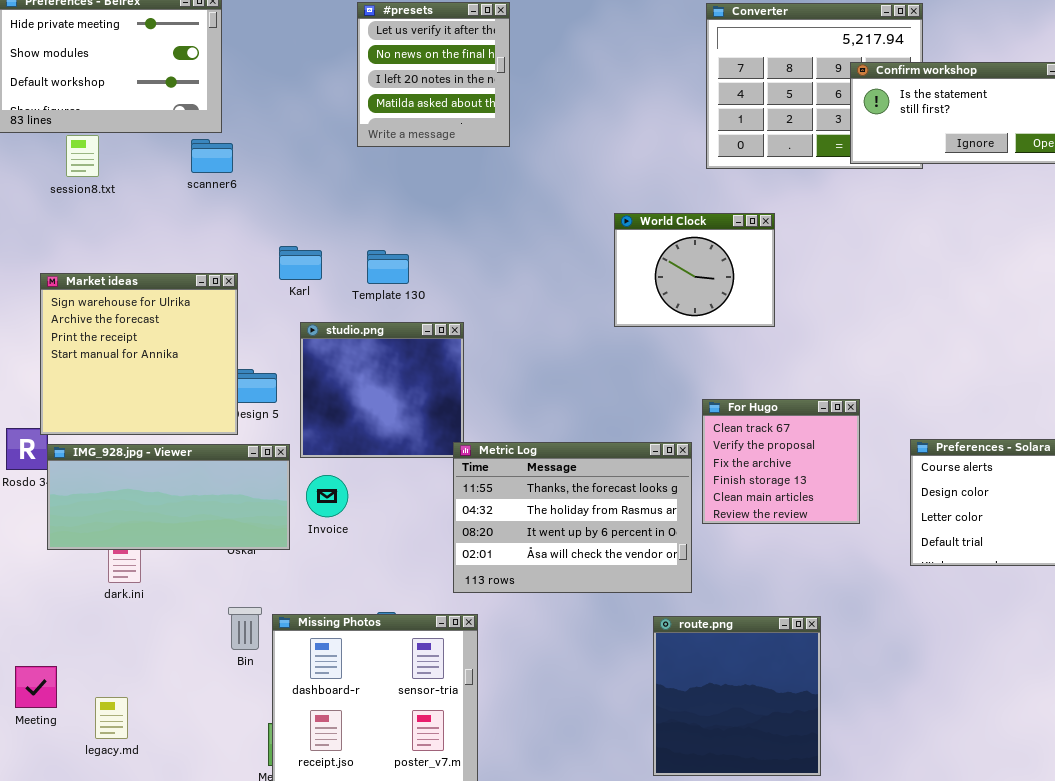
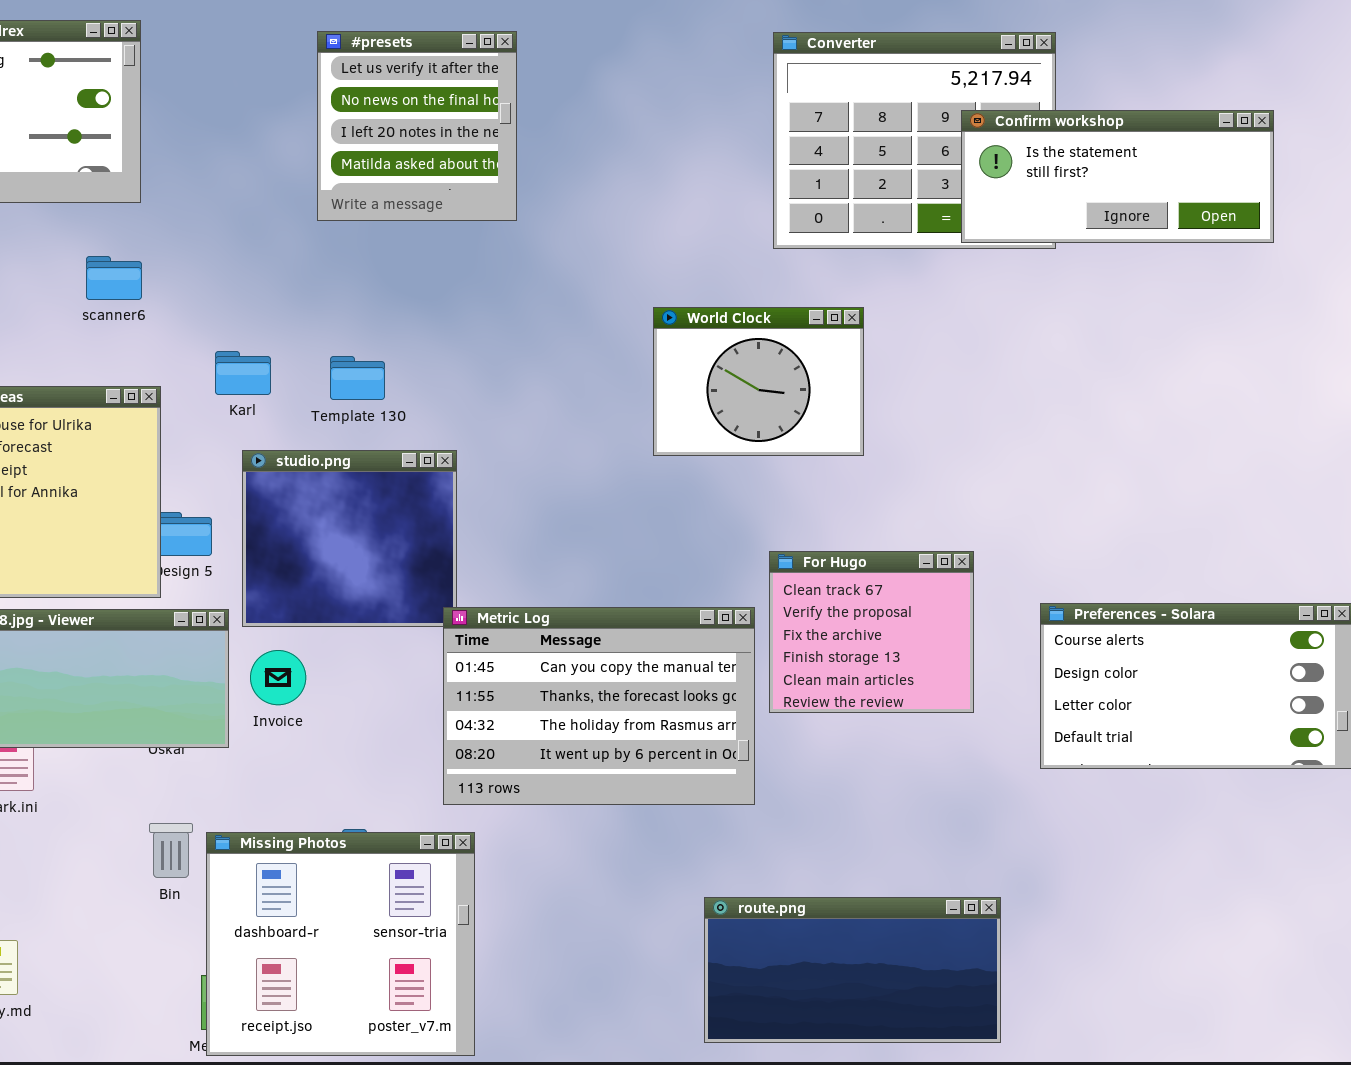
scanner6: [191,139,233,173] -> [86,256,142,300], moved
Metric Log: [453,442,692,593] -> [443,607,755,805], scrolled up 1 row
route.png: [653,616,821,776] -> [704,897,1001,1043], resized

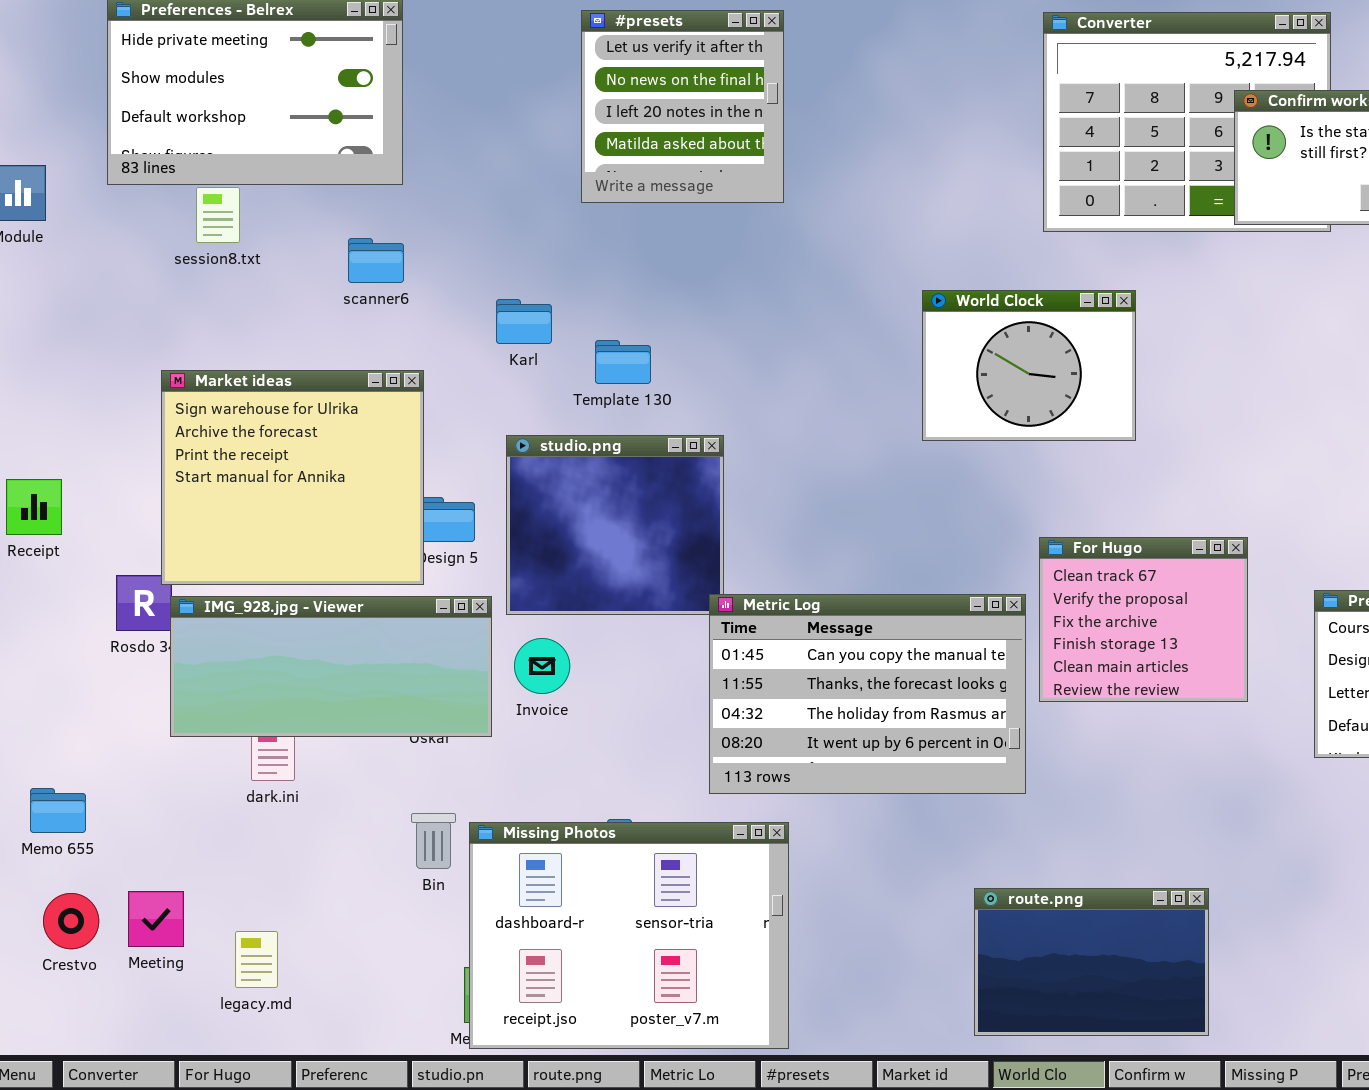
Karl: [215,351,271,395] -> [496,299,552,344], moved
Missing Photos: [206,832,475,1056] -> [469,822,789,1049], resized
route.png: [704,897,1001,1043] -> [974,888,1209,1036], resized

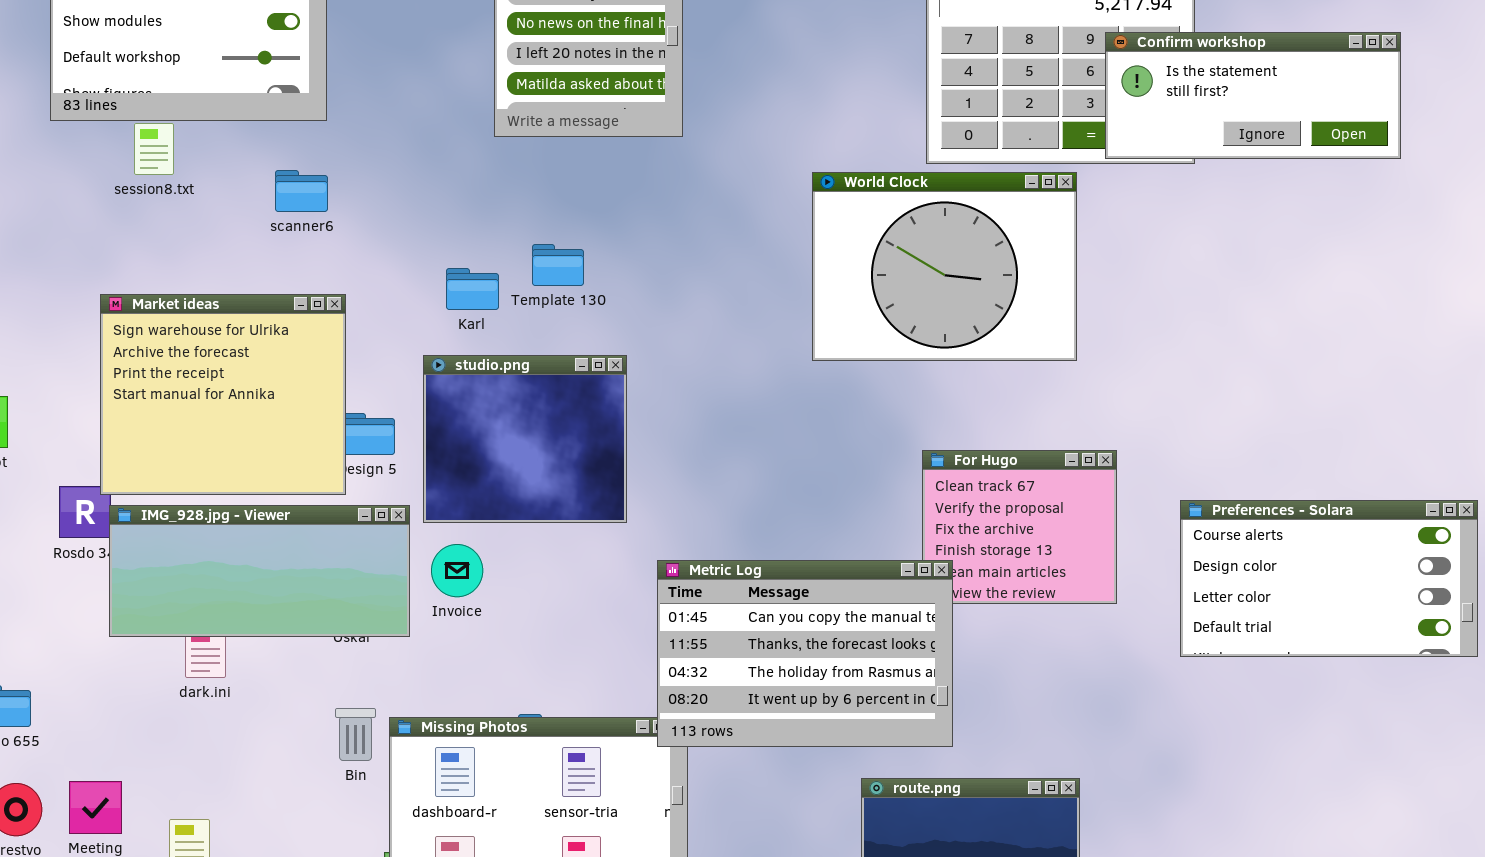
World Clock: [922,290,1136,441] -> [812,172,1077,361], resized
Karl: [496,299,552,344] -> [446,268,499,310], moved
Template 130: [595,340,651,384] -> [532,244,584,286], moved
Metric Log: [709,594,1026,794] -> [657,560,953,747], moved

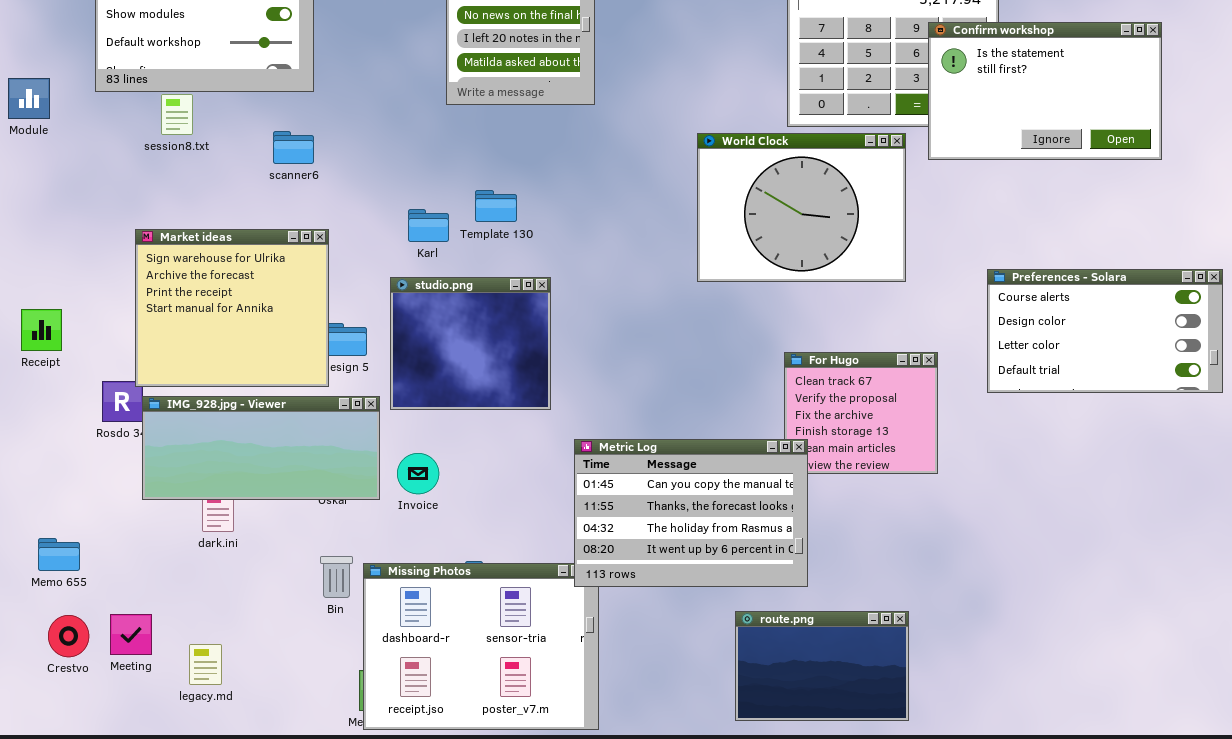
Confirm workshop: [1105,32,1401,159] -> [928,22,1162,160], resized
Preferences - Solara: [1180,500,1478,657] -> [987,269,1223,393], moved
Invoice: [431,544,483,597] -> [397,453,439,494], moved

